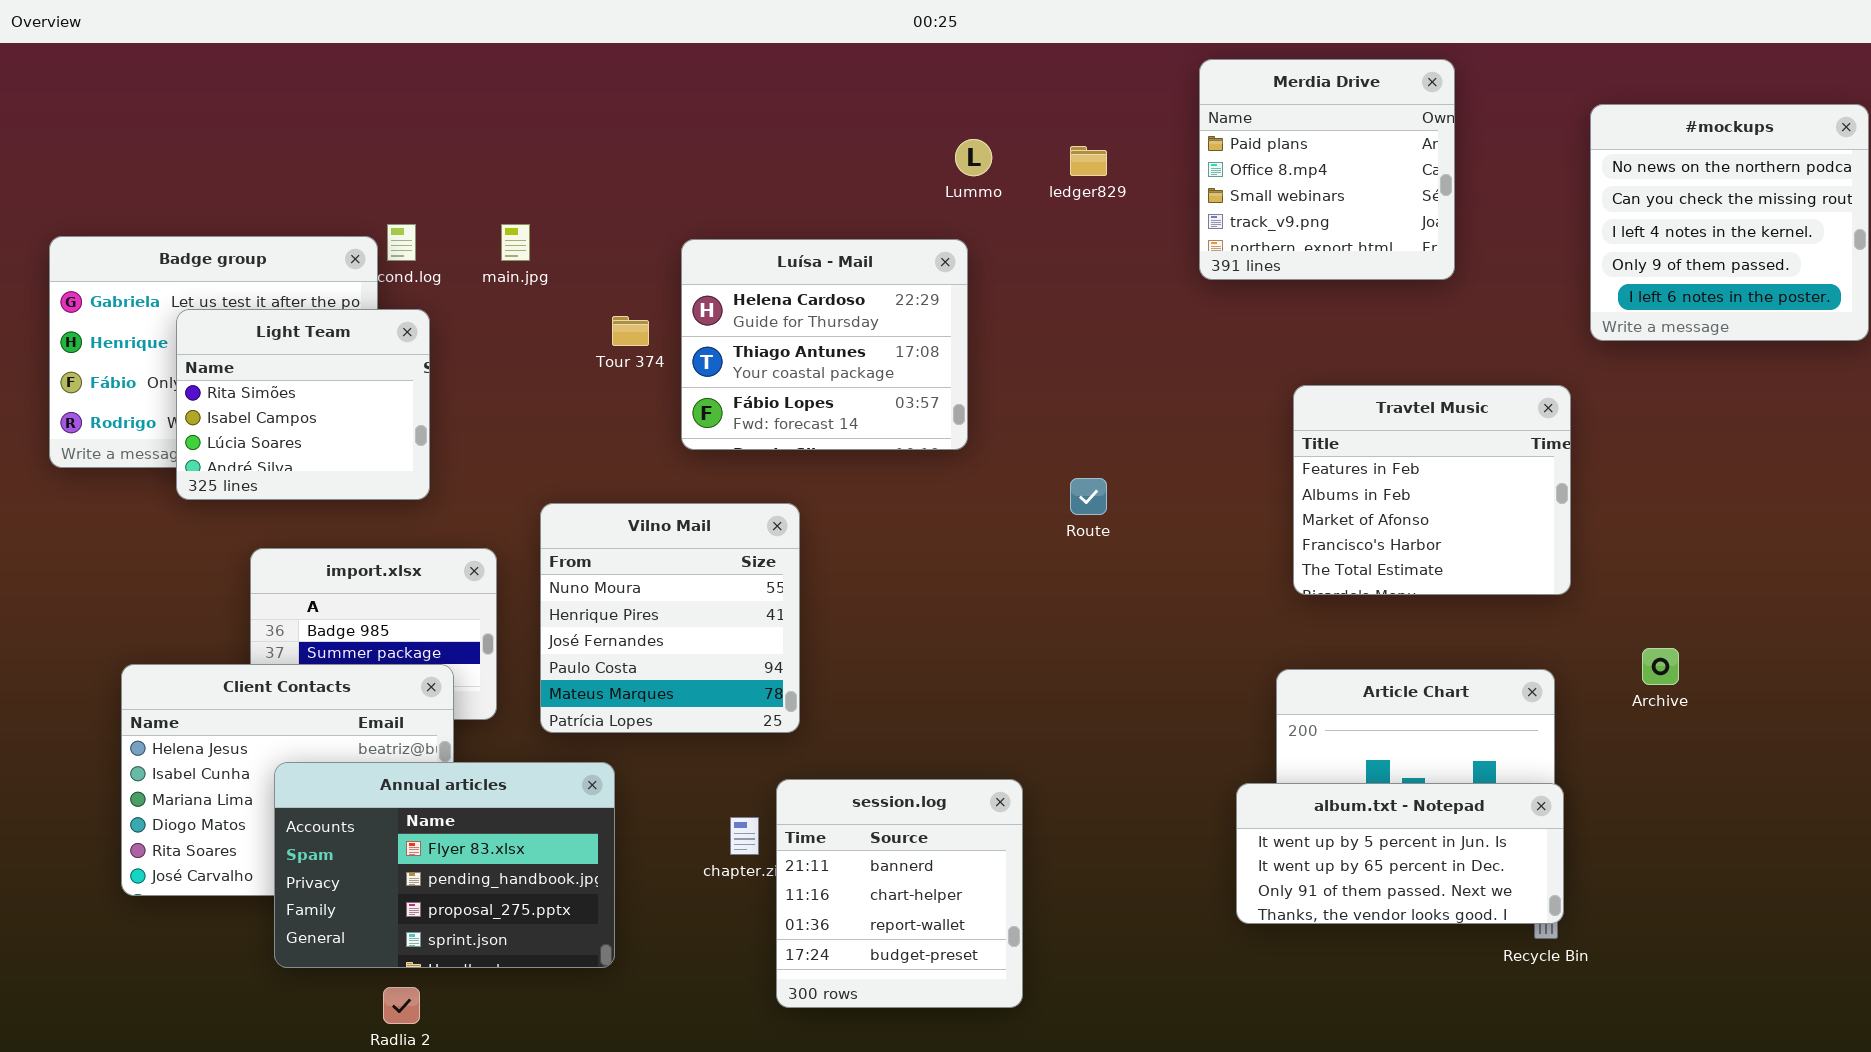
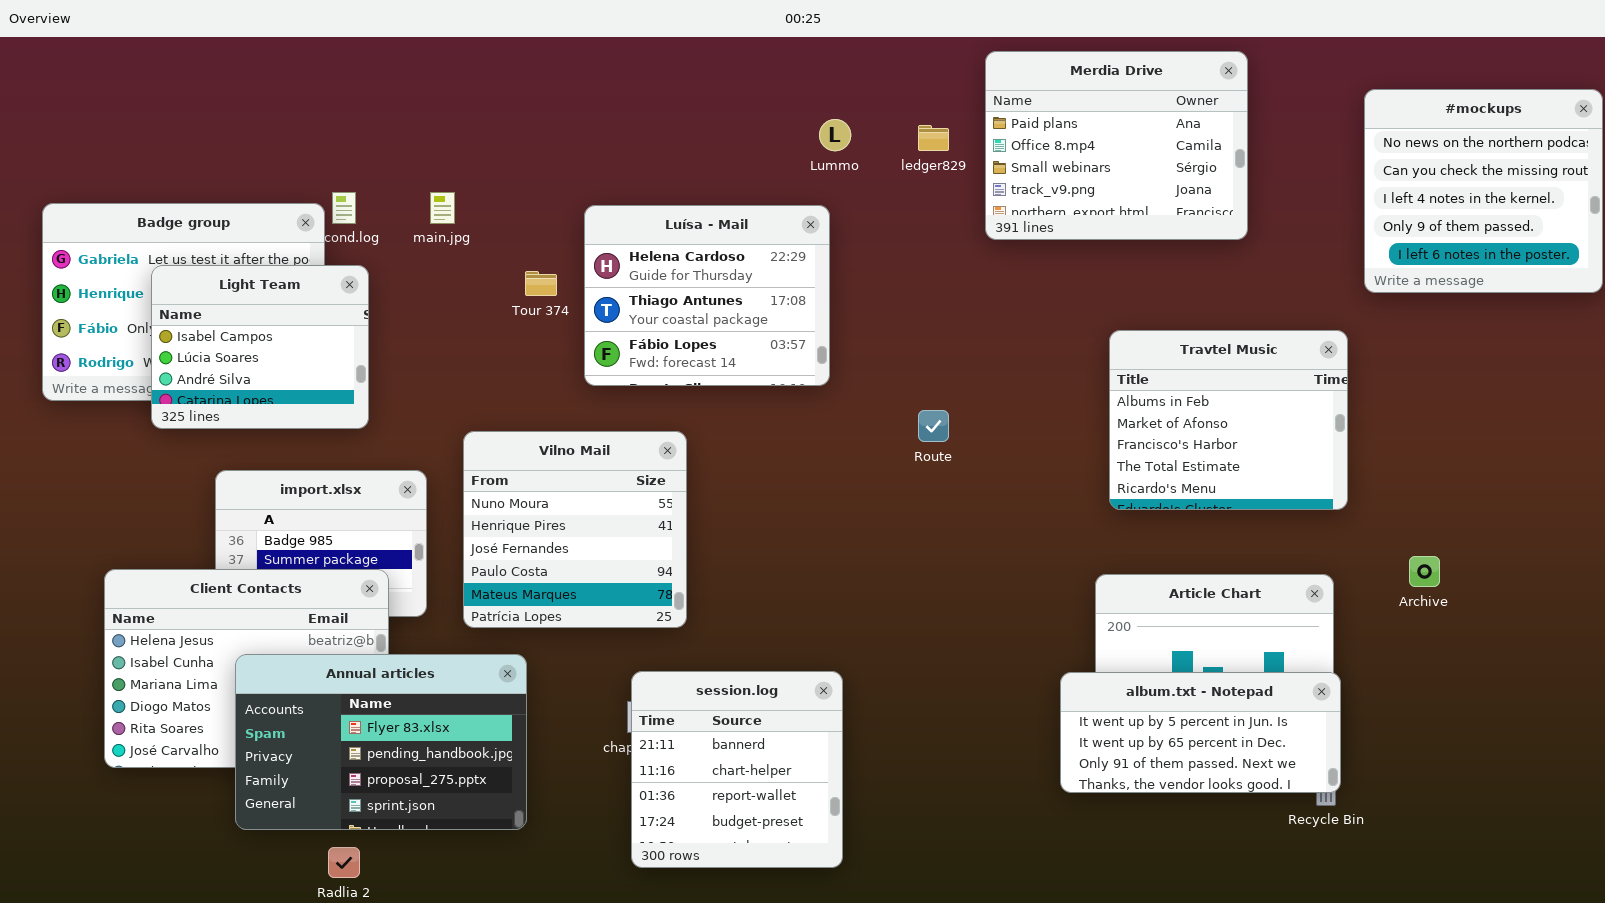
Merdia Drive: [1199,59,1455,280] -> [985,51,1248,240], resized
Light Team: [176,309,430,500] -> [151,265,369,429], scrolled down 1 row
Travtel Music: [1293,385,1571,595] -> [1109,330,1348,510], scrolled down 1 row
session.log: [776,779,1023,1008] -> [631,671,843,868], moved

